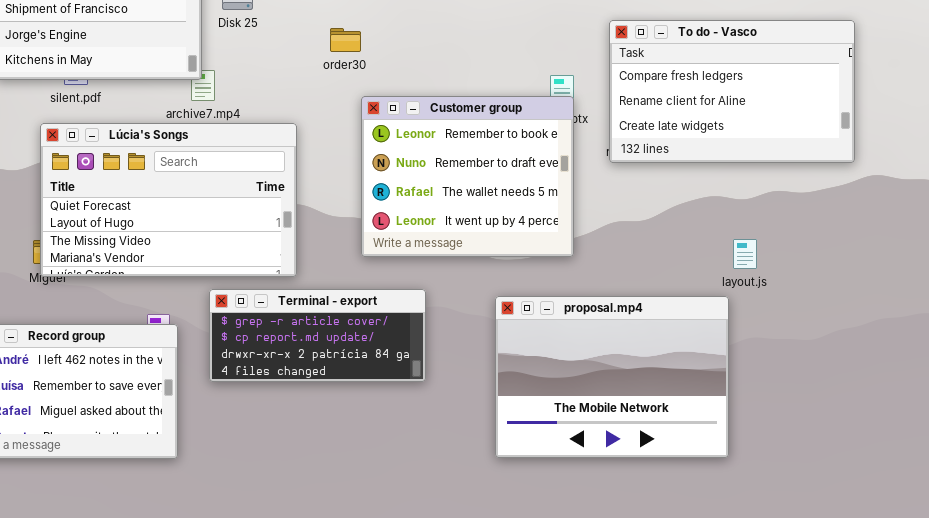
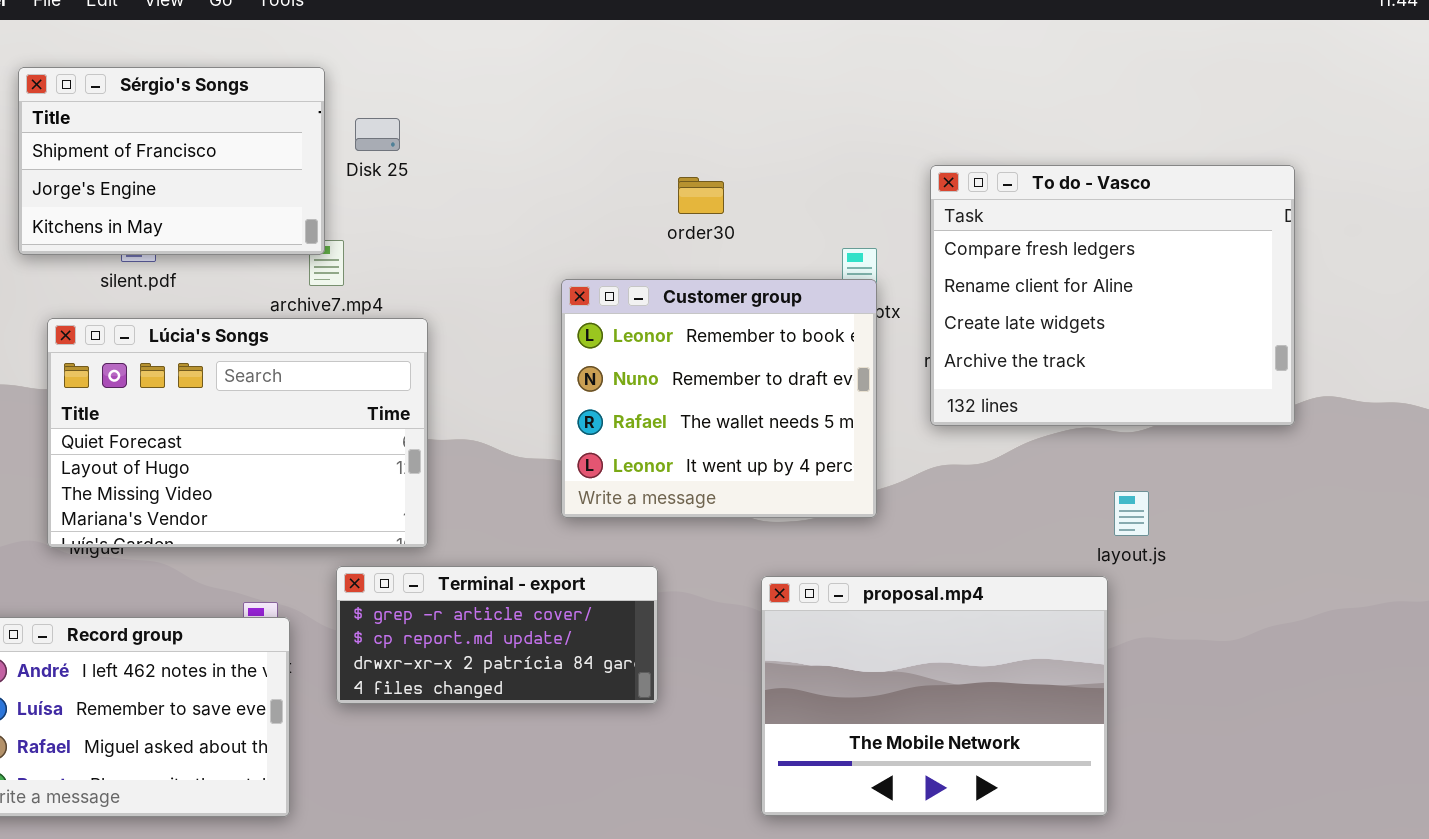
To do - Vasco: [609,20,855,163] -> [930,165,1295,426], resized
order30: [330,28,361,52] -> [678,177,724,214], moved
Lúcia's Songs: [40,123,297,277] -> [47,318,428,548], moved

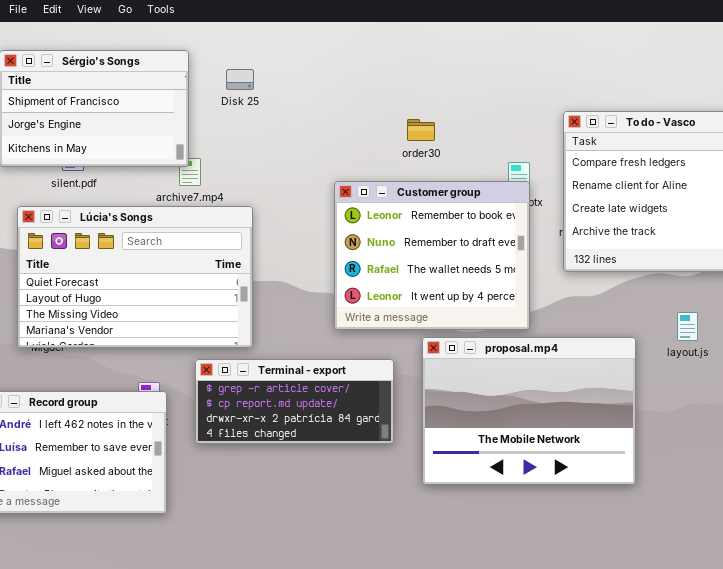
Disk 25: [355,118,400,151] -> [226,69,254,90], moved
proposal.mp4: [761,576,1108,816] -> [422,337,636,485], moved

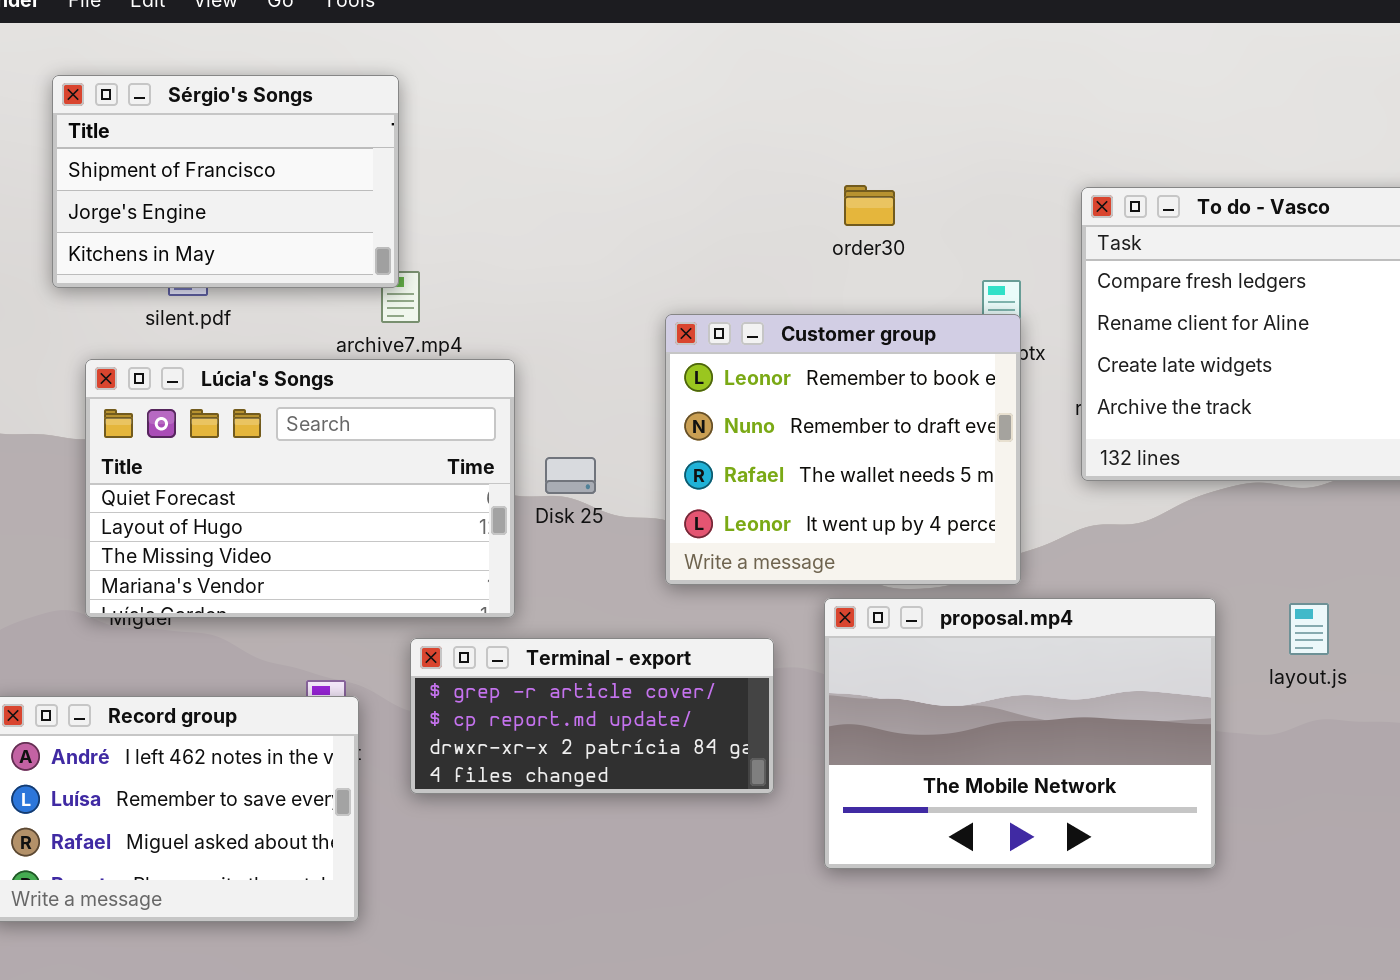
Disk 25: [226,69,254,90] -> [545,457,596,494], moved
order30: [407,119,435,141] -> [844,185,895,226], moved
layout.js: [677,312,698,341] -> [1289,603,1329,655], moved

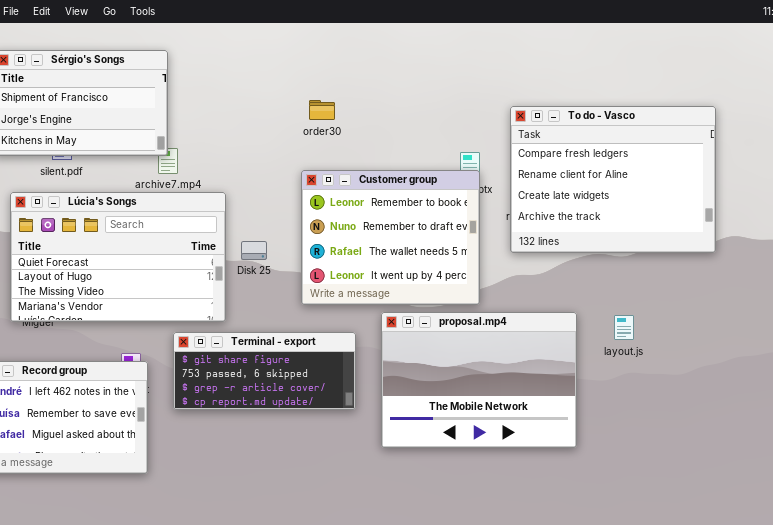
order30: [844,185,895,226] -> [309,100,335,120], moved
Terminal - export: [410,638,774,794] -> [173,332,356,410], scrolled up 2 rows

